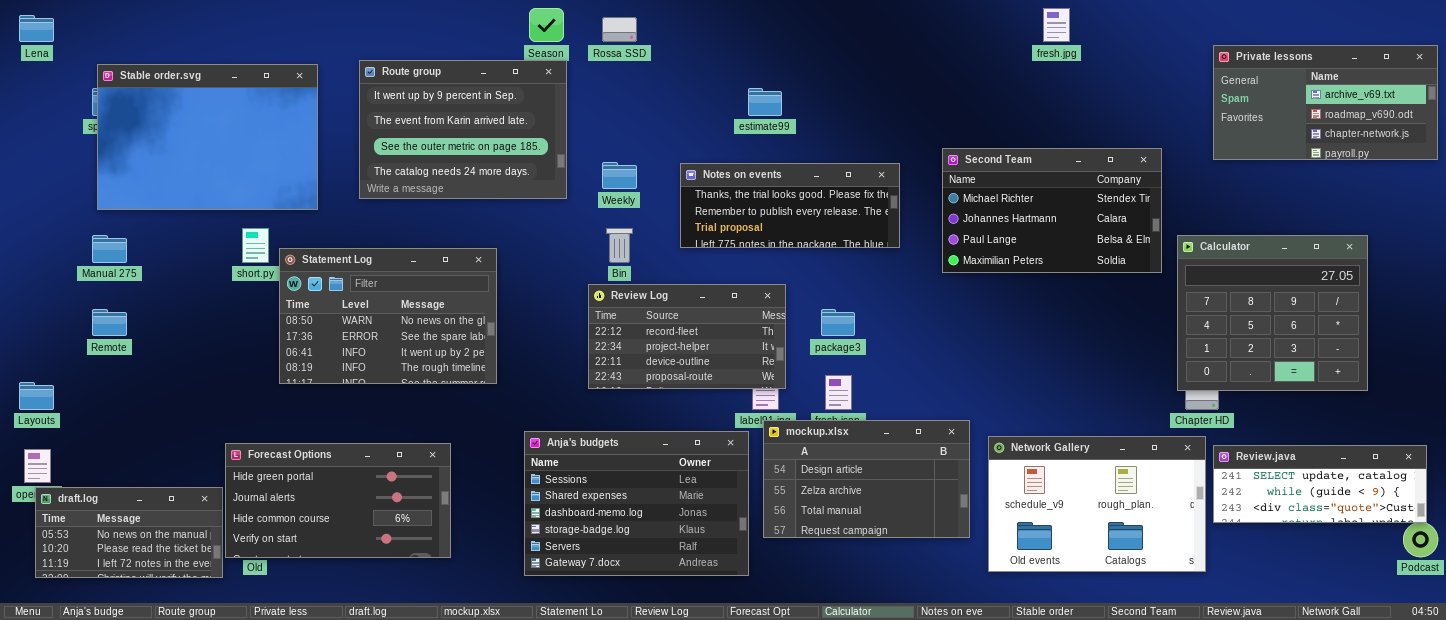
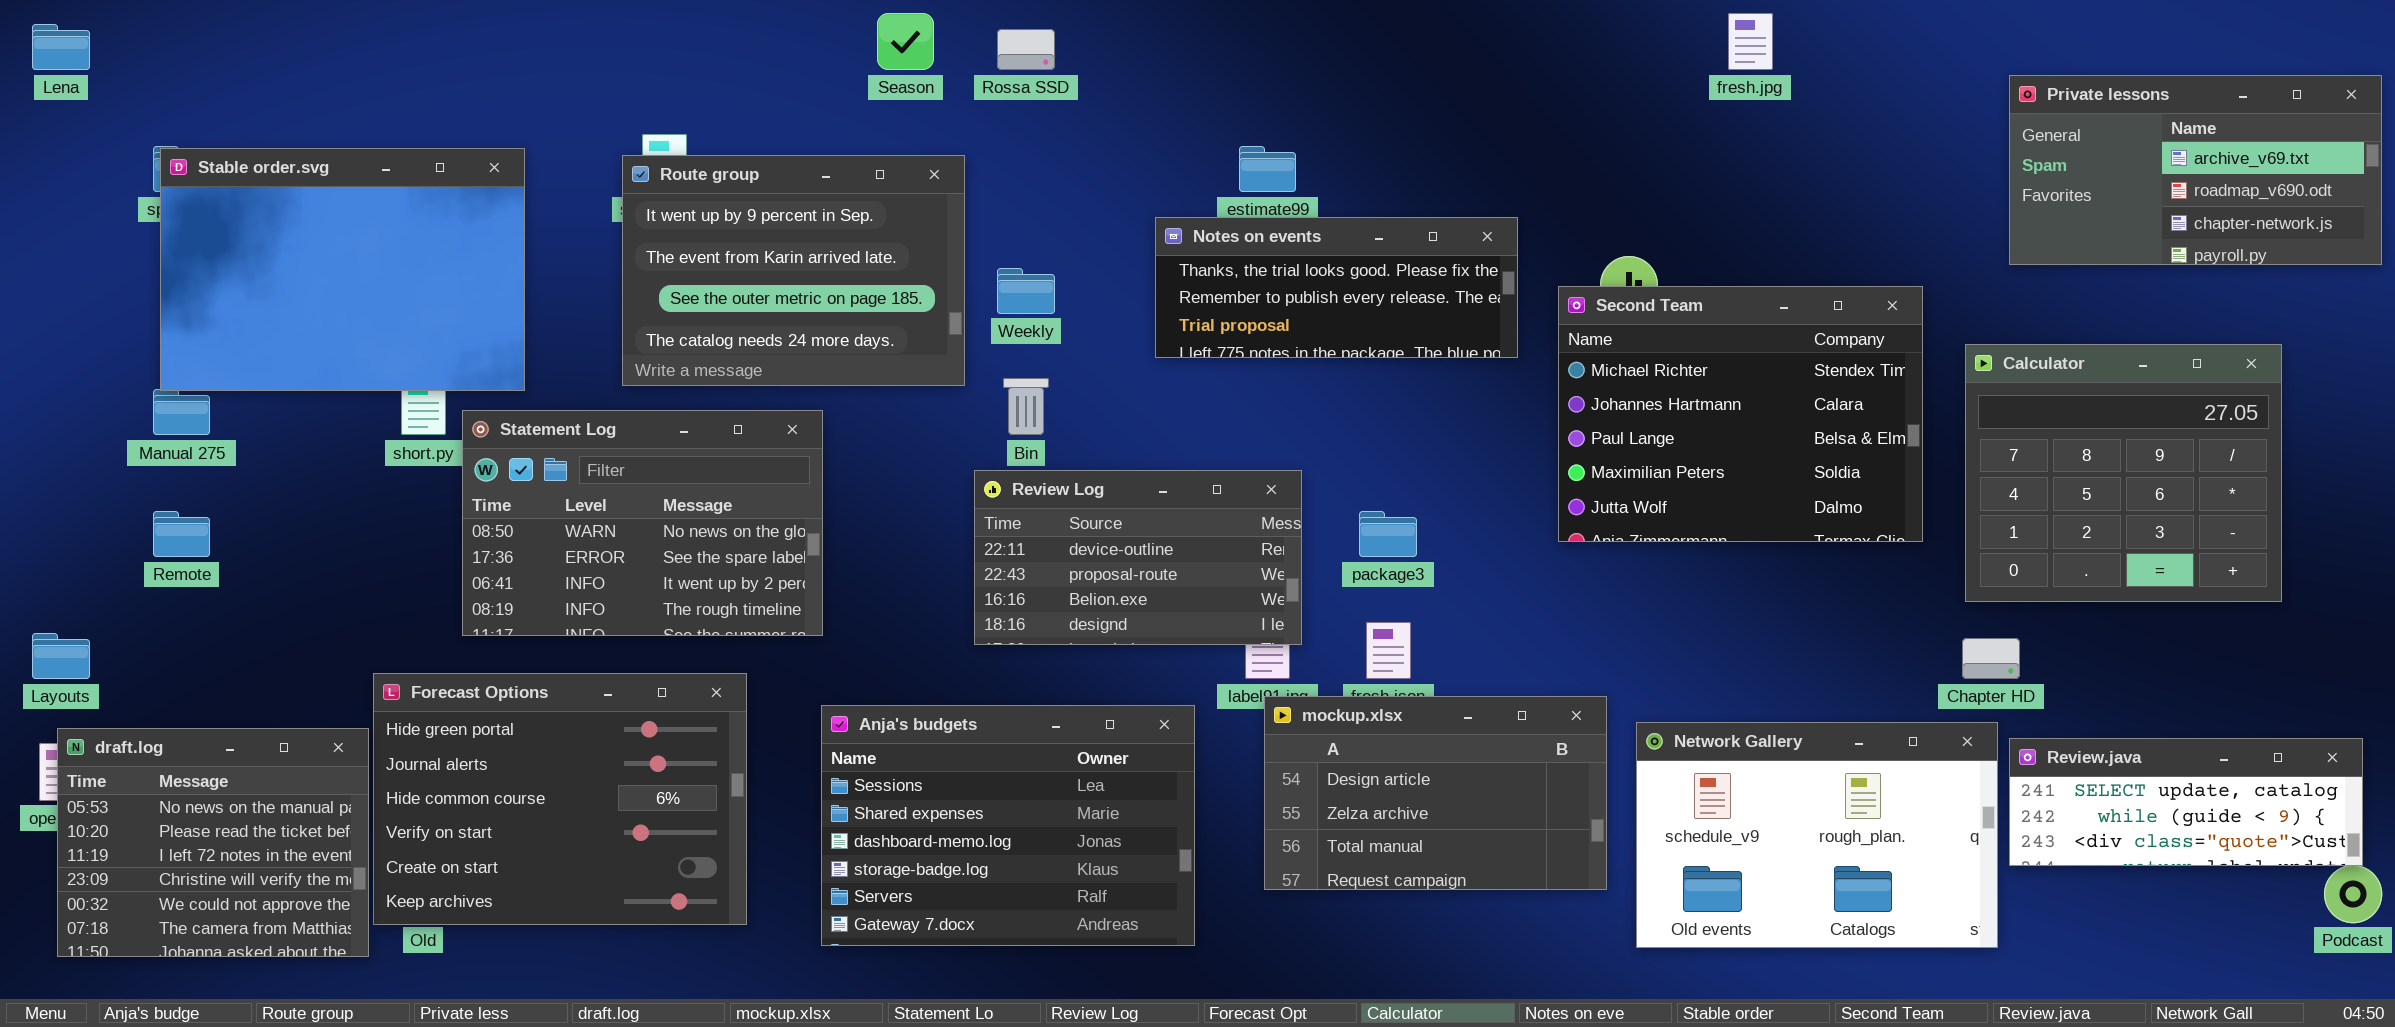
Route group: [359,60,567,199] -> [622,155,965,386], moved
Stable order.svg: [97,64,318,210] -> [160,148,525,391], moved
Second Team: [942,148,1162,273] -> [1558,286,1923,542], moved, resized
Notes on events: [680,163,900,248] -> [1155,217,1518,358], moved
Calculator: [1177,235,1368,391] -> [1965,344,2282,602], moved
Review Log: [588,284,786,389] -> [974,470,1302,645], scrolled down 2 rows
Anja's budgets: [524,431,749,576] -> [821,705,1195,946], moved
Forecast Options: [225,443,451,558] -> [373,673,747,925], resized
draft.log: [35,487,223,578] -> [57,728,369,957], resized

